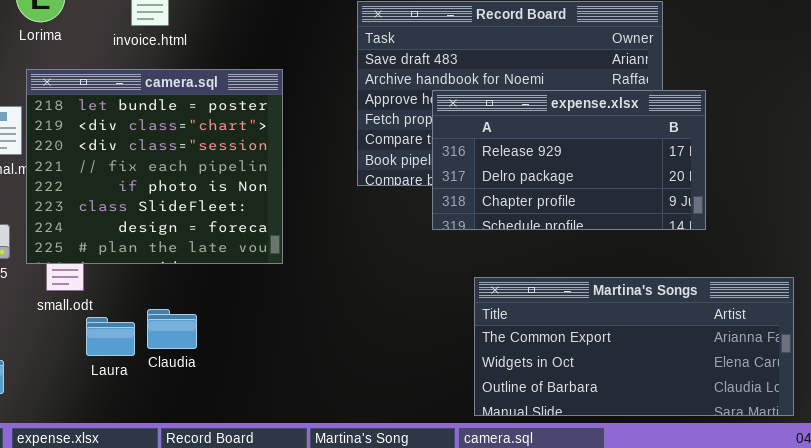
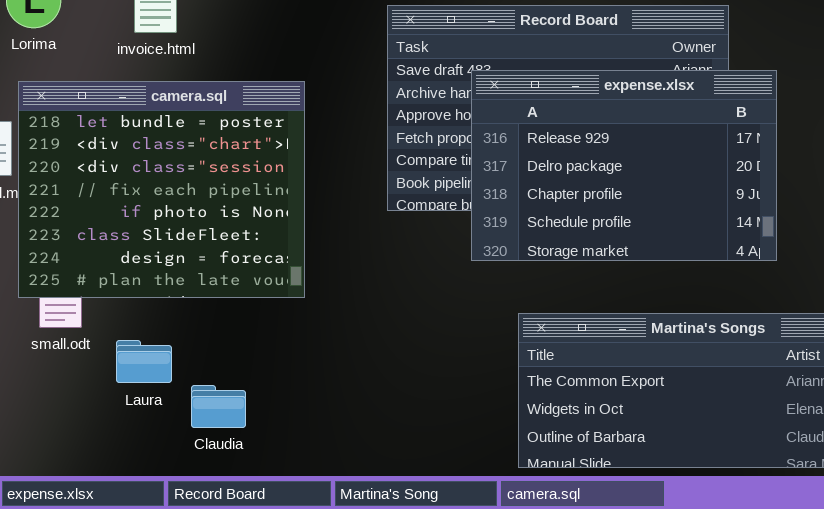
expense.xlsx: [432,90,706,230] -> [471,70,777,261], resized
Claudia: [147,309,197,349] -> [191,385,246,428], moved
Laura: [86,317,135,356] -> [116,340,172,383], moved

